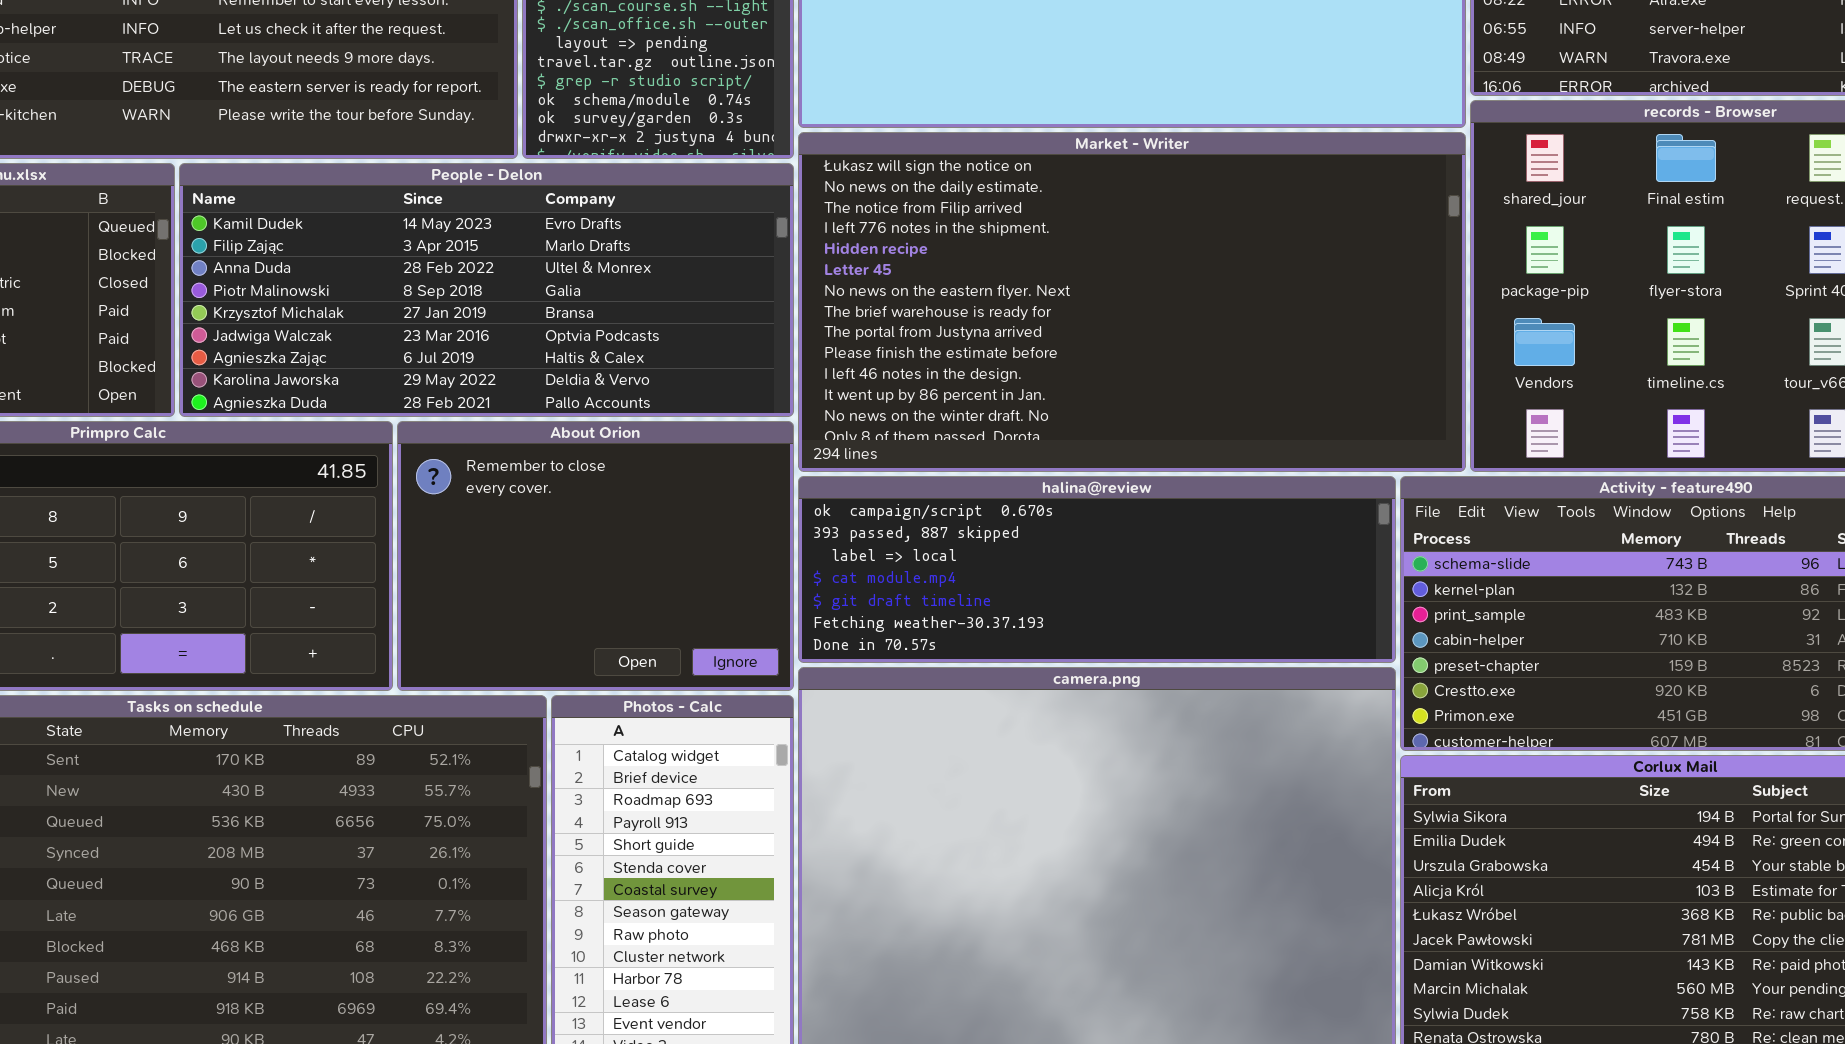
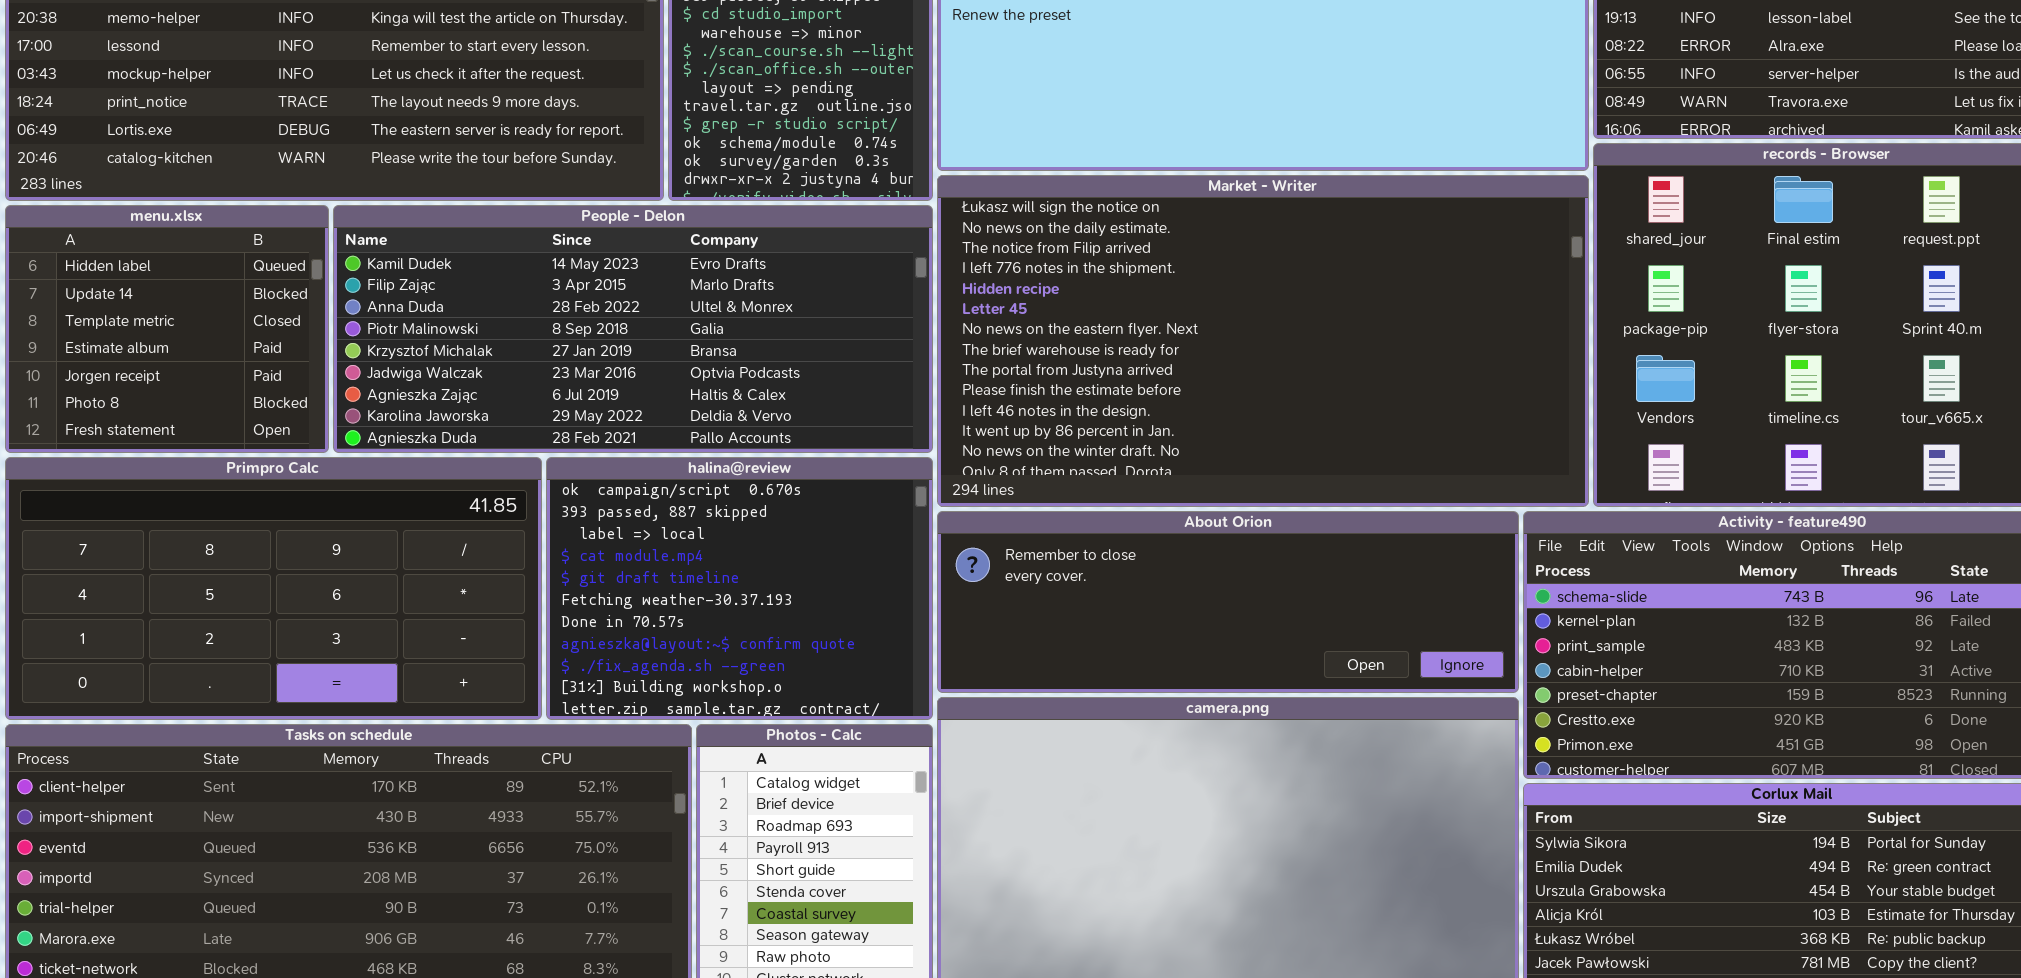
About Orion: [397,421,794,691] -> [937,511,1519,693], moved, resized
halina@review: [798,476,1396,663] -> [546,457,933,720], moved, resized

